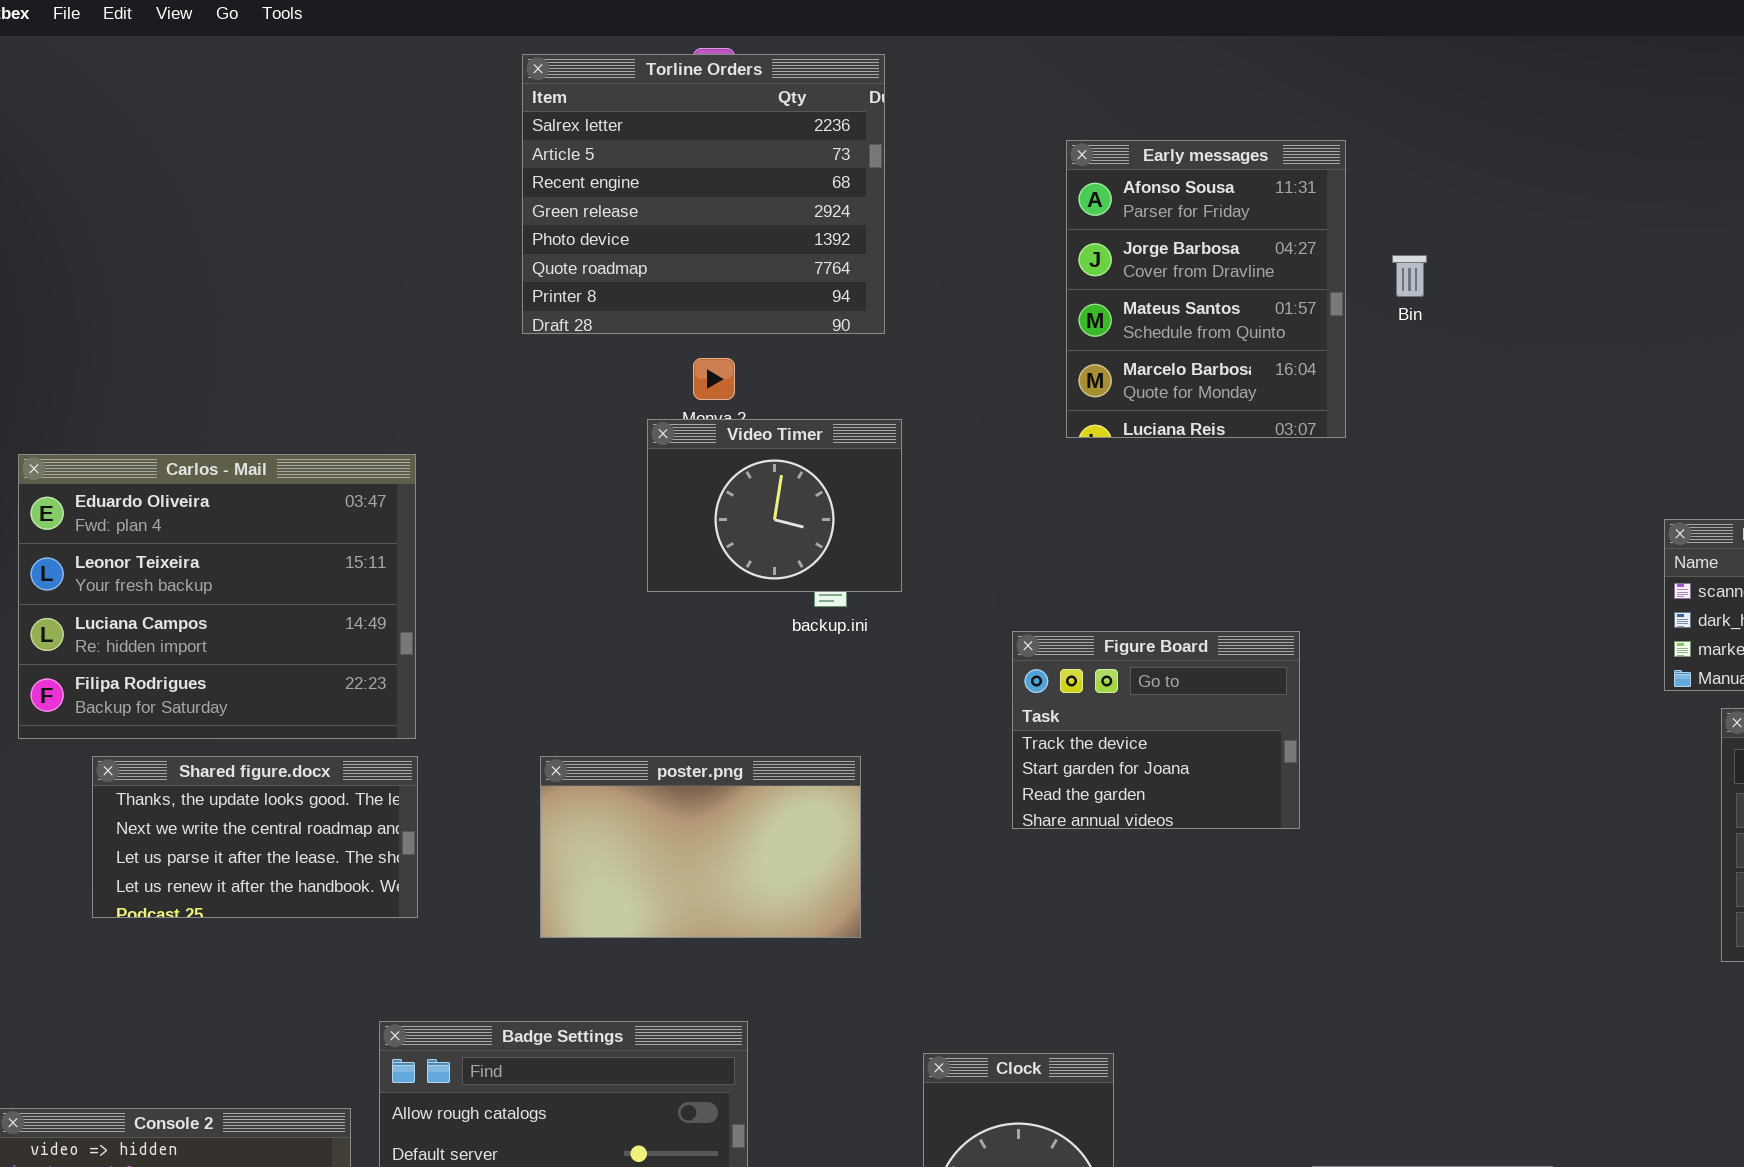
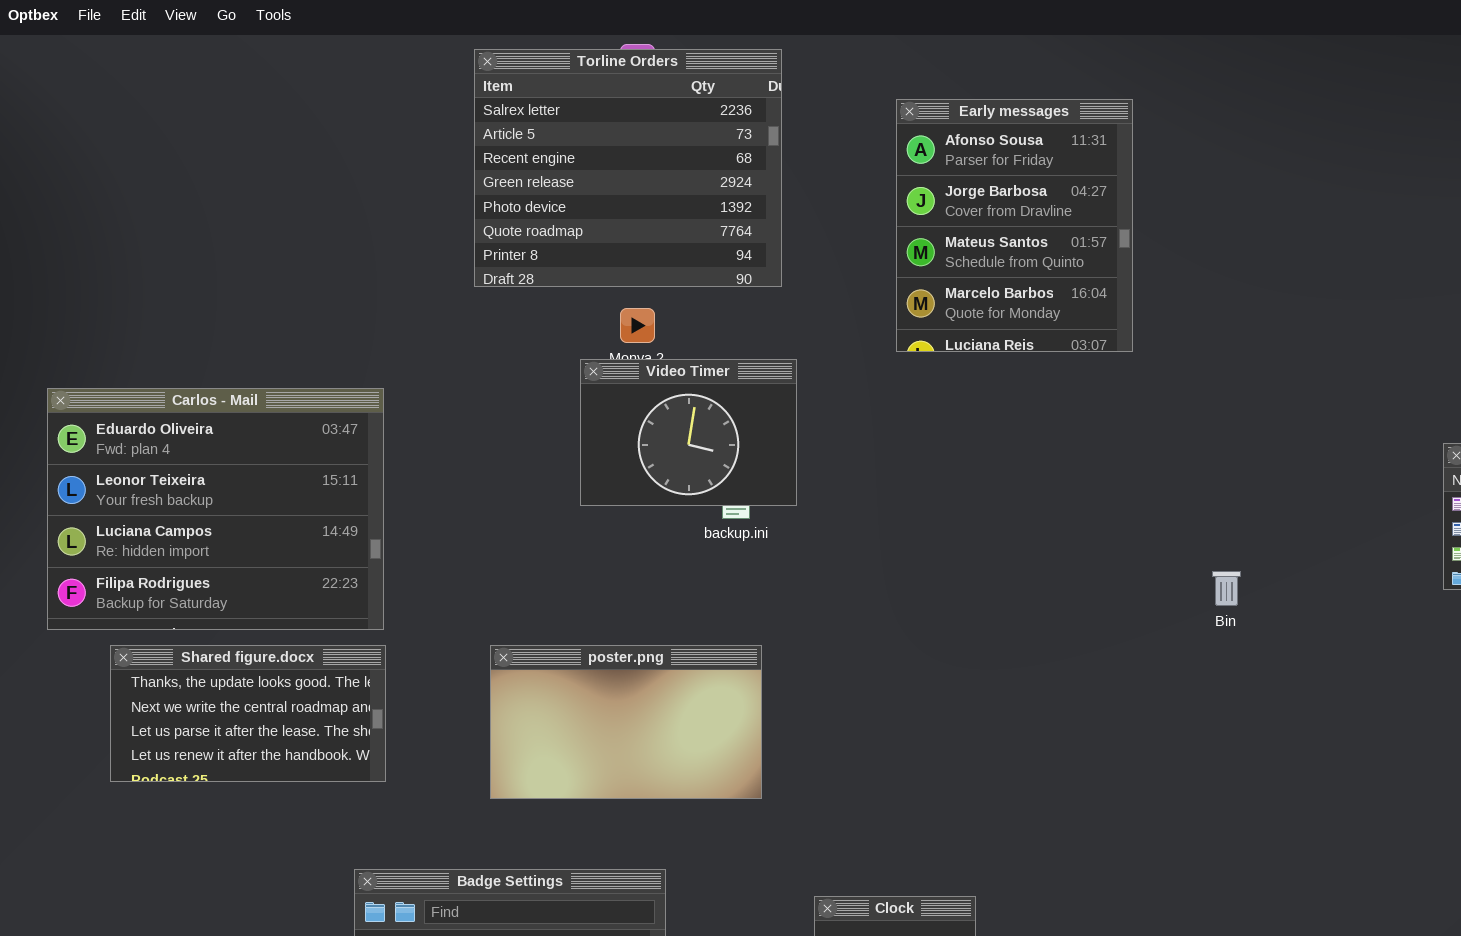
Early messages: [1066,140,1346,438] -> [896,99,1133,352], moved
Bin: [1392,255,1427,297] -> [1212,571,1241,606], moved
Figure Board: [1012,631,1300,829] -> none, closed

